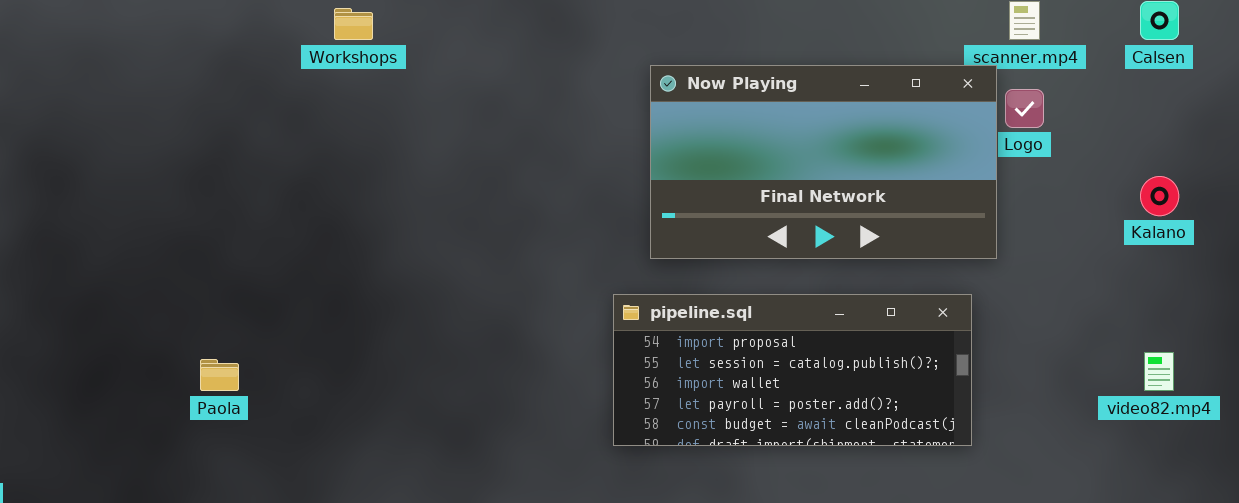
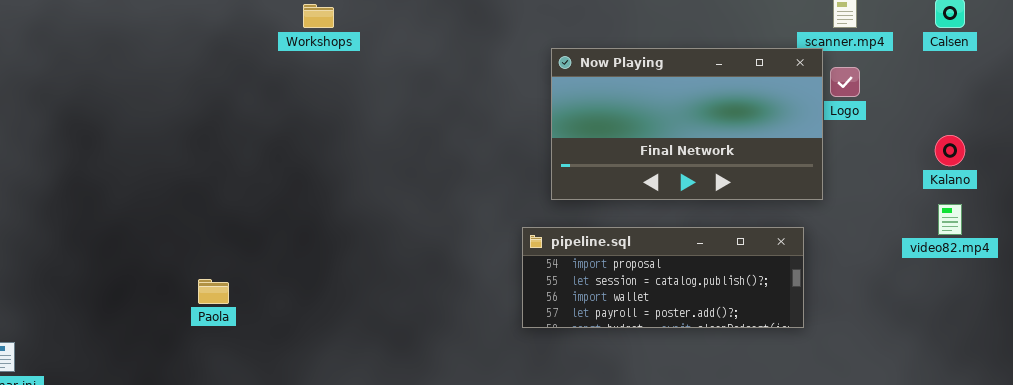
pipeline.sql: [613,294,972,446] -> [522,227,804,328], resized
video82.mp4: [1144,352,1174,391] -> [938,204,962,235], moved

